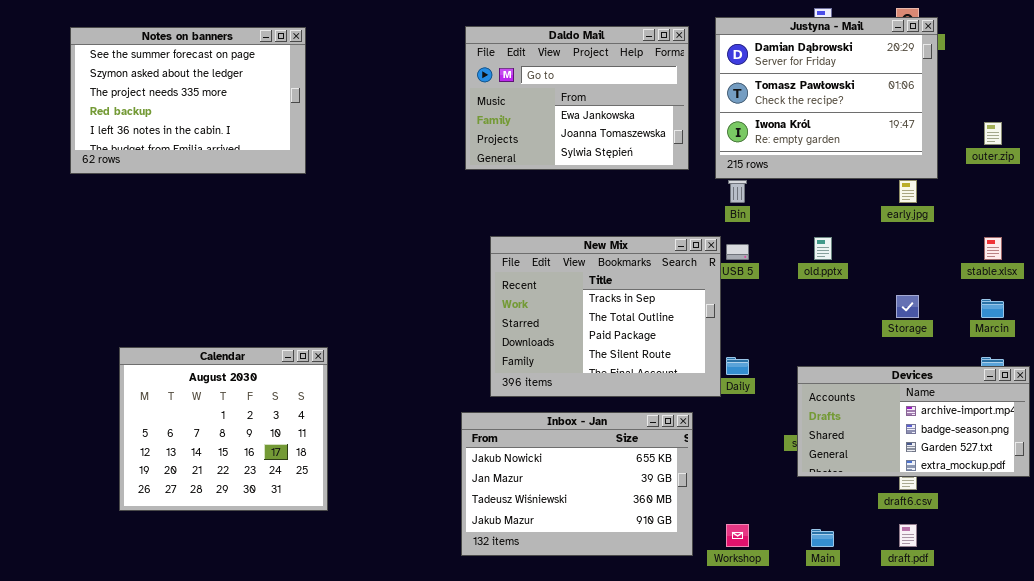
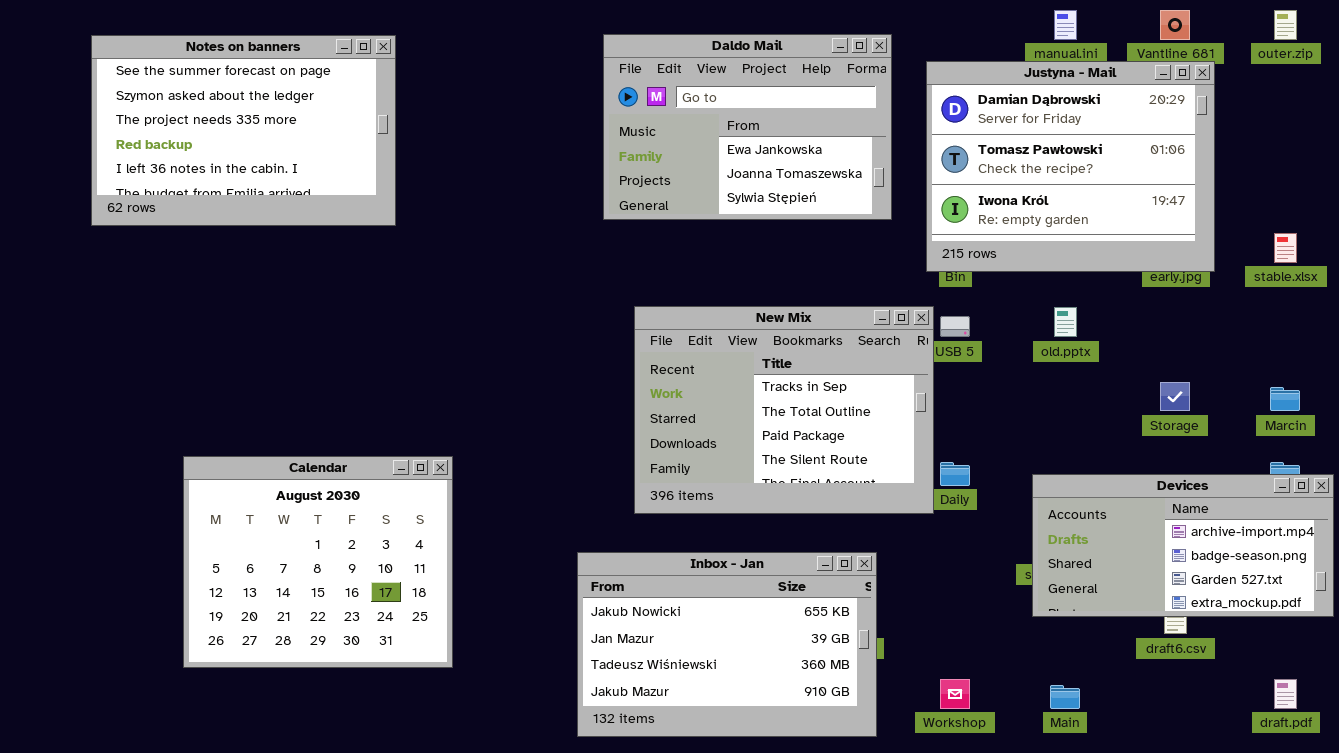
Justyna - Mail: [715,17,938,179] -> [926,61,1215,272], moved
outer.zip: [984,122,1002,145] -> [1274,10,1297,40], moved
stable.xlsx: [984,237,1002,260] -> [1274,233,1297,263], moved
Calendar: [119,347,328,511] -> [183,456,453,668], moved
Inbox - Jan: [461,412,693,556] -> [577,552,877,737], moved
draft.pdf: [899,524,917,547] -> [1274,679,1297,709], moved

